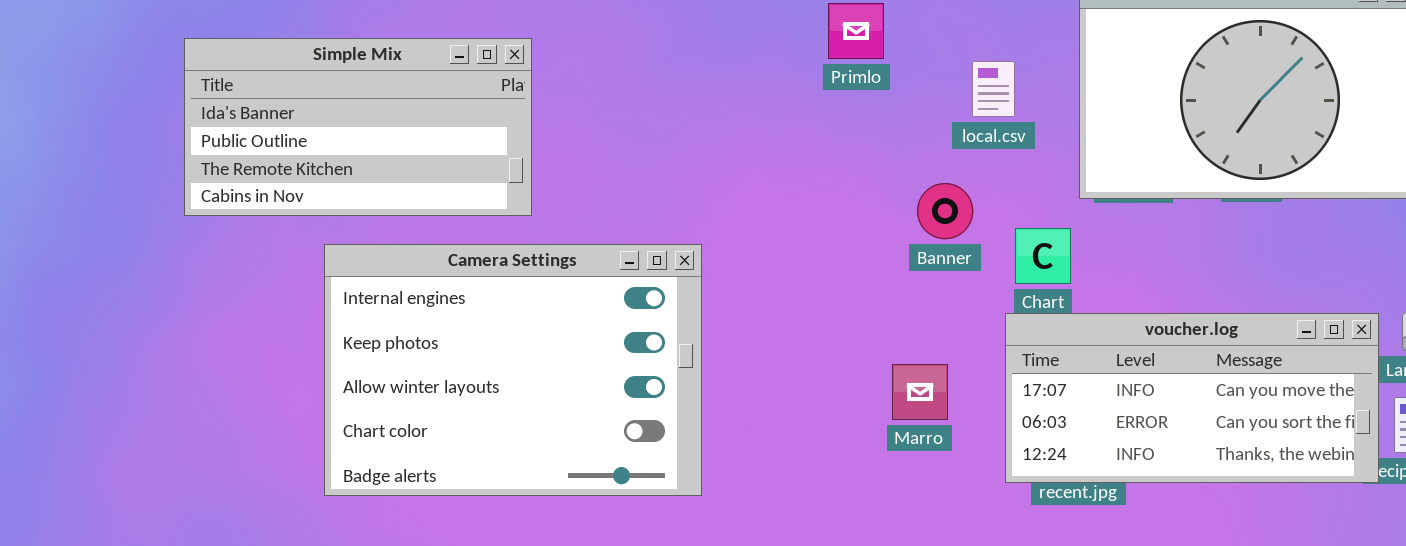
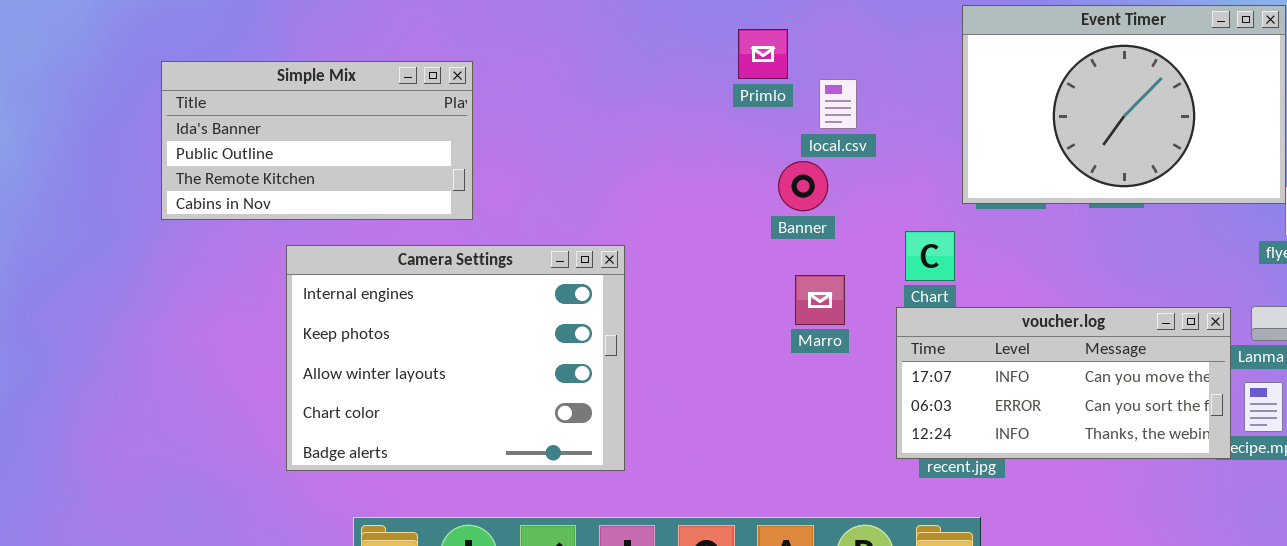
local.csv: [972,61,1015,117] -> [819,79,857,129], moved
Banner: [917,183,973,239] -> [778,161,828,211], moved
Marro: [892,364,948,420] -> [795,275,845,325], moved

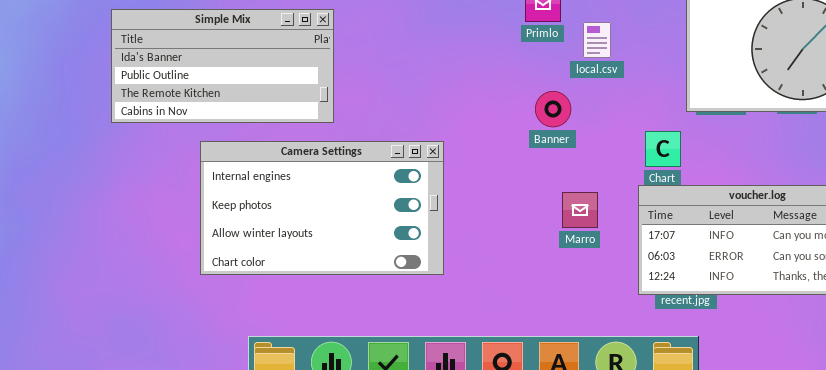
Banner: [778,161,828,211] -> [535,91,571,127], moved
Camera Settings: [286,245,625,471] -> [200,141,444,275], resized
Marro: [795,275,845,325] -> [562,192,598,228], moved

